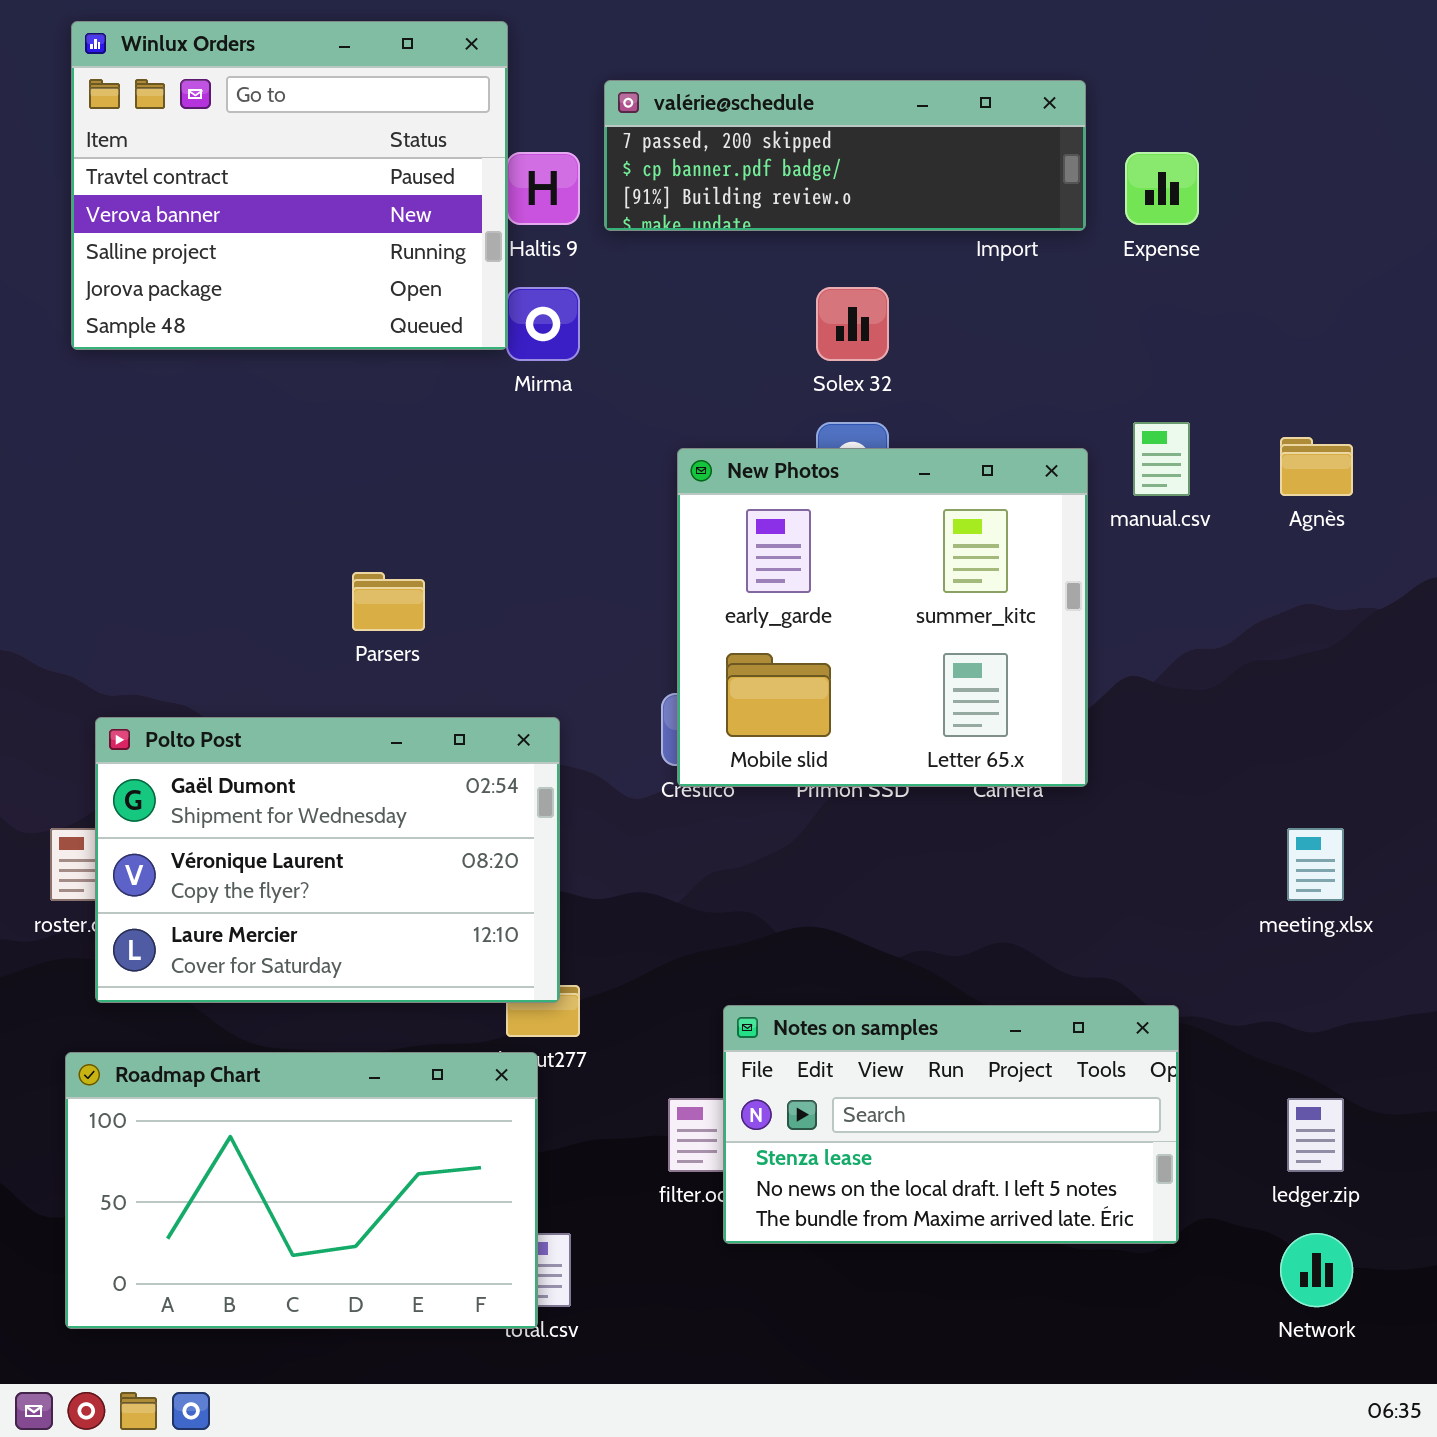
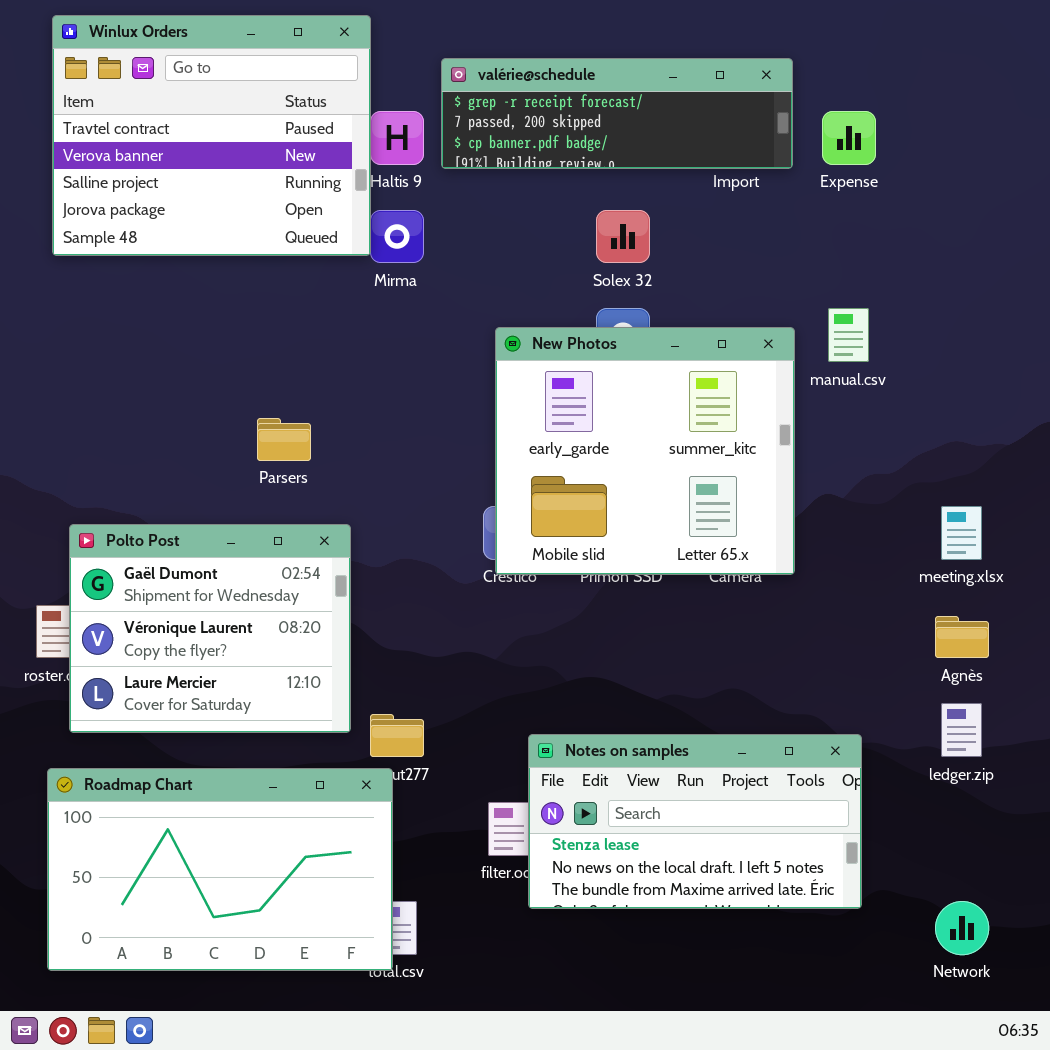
valérie@schedule: [604,80,1086,231] -> [441,58,793,169], scrolled up 1 row
Agnès: [1280,437,1353,496] -> [935,616,989,658], moved
Polto Post: [95,717,560,1003] -> [69,524,351,733], resized
meeting.xlsx: [1287,828,1344,901] -> [941,506,982,560], moved
ledger.zip: [1287,1098,1344,1172] -> [941,703,982,757], moved

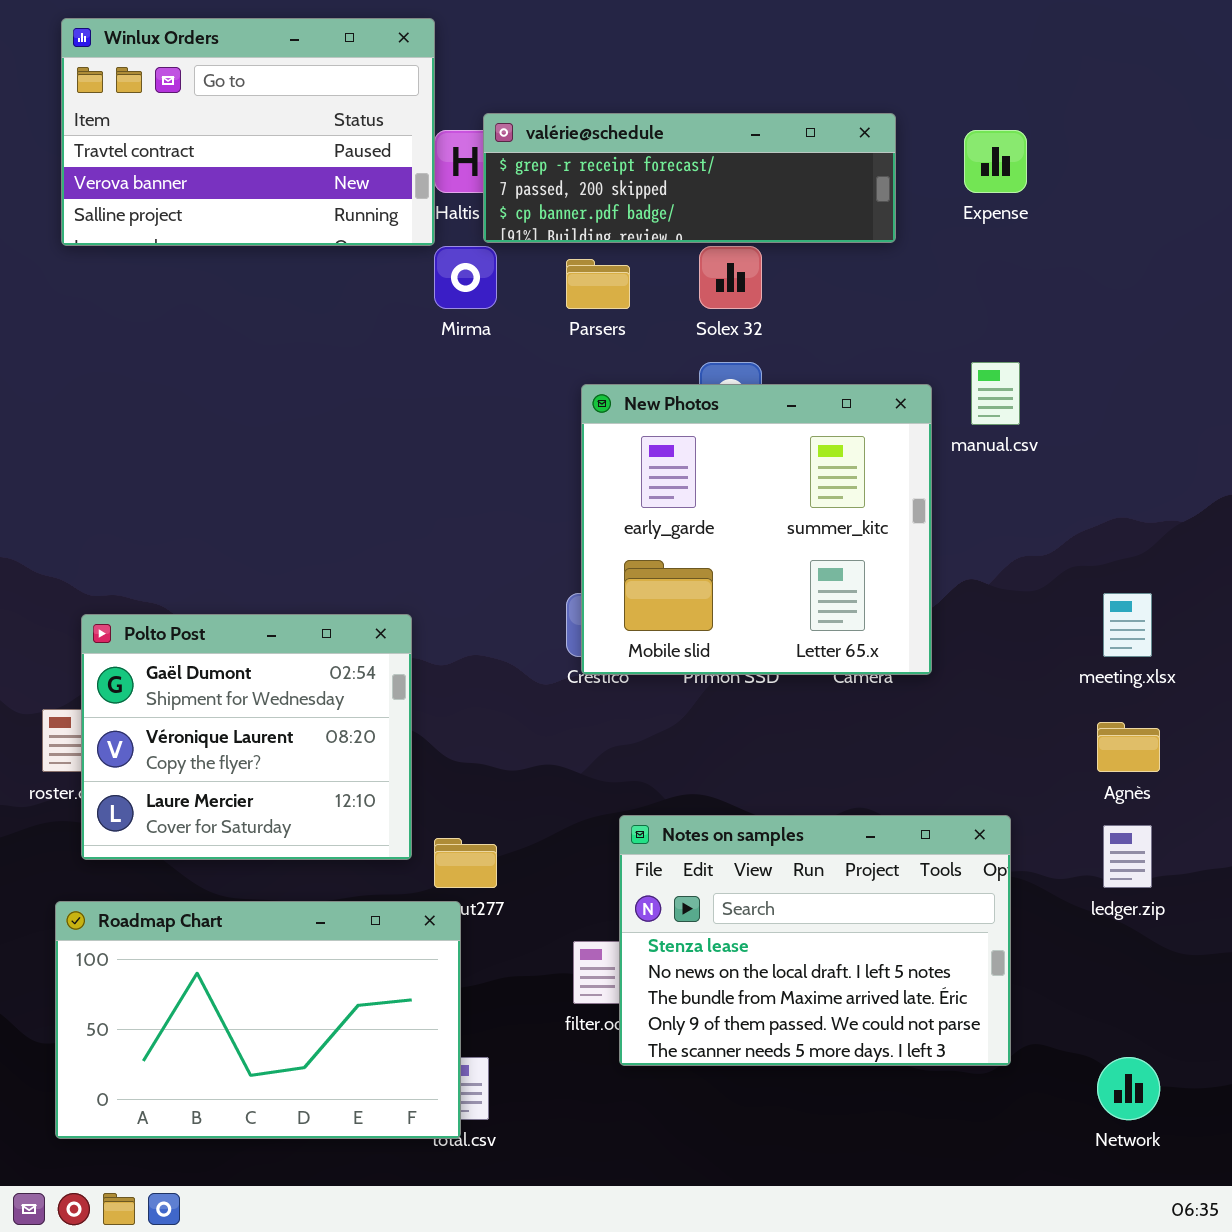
Winlux Orders: [52,15,371,256] -> [61,18,435,246], resized
valérie@schedule: [441,58,793,169] -> [483,113,896,243], moved
Parsers: [257,418,311,461] -> [566,259,630,309], moved
Notes on samples: [528,734,862,909] -> [619,815,1011,1066], resized

